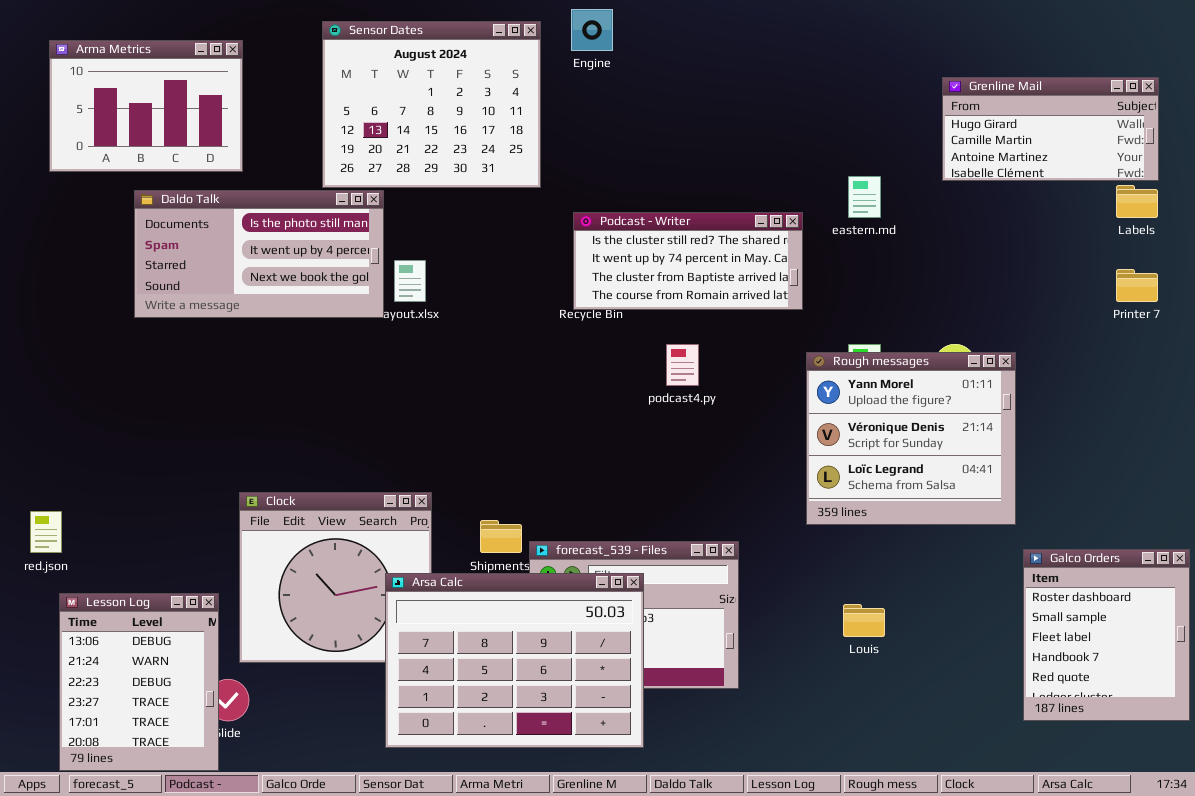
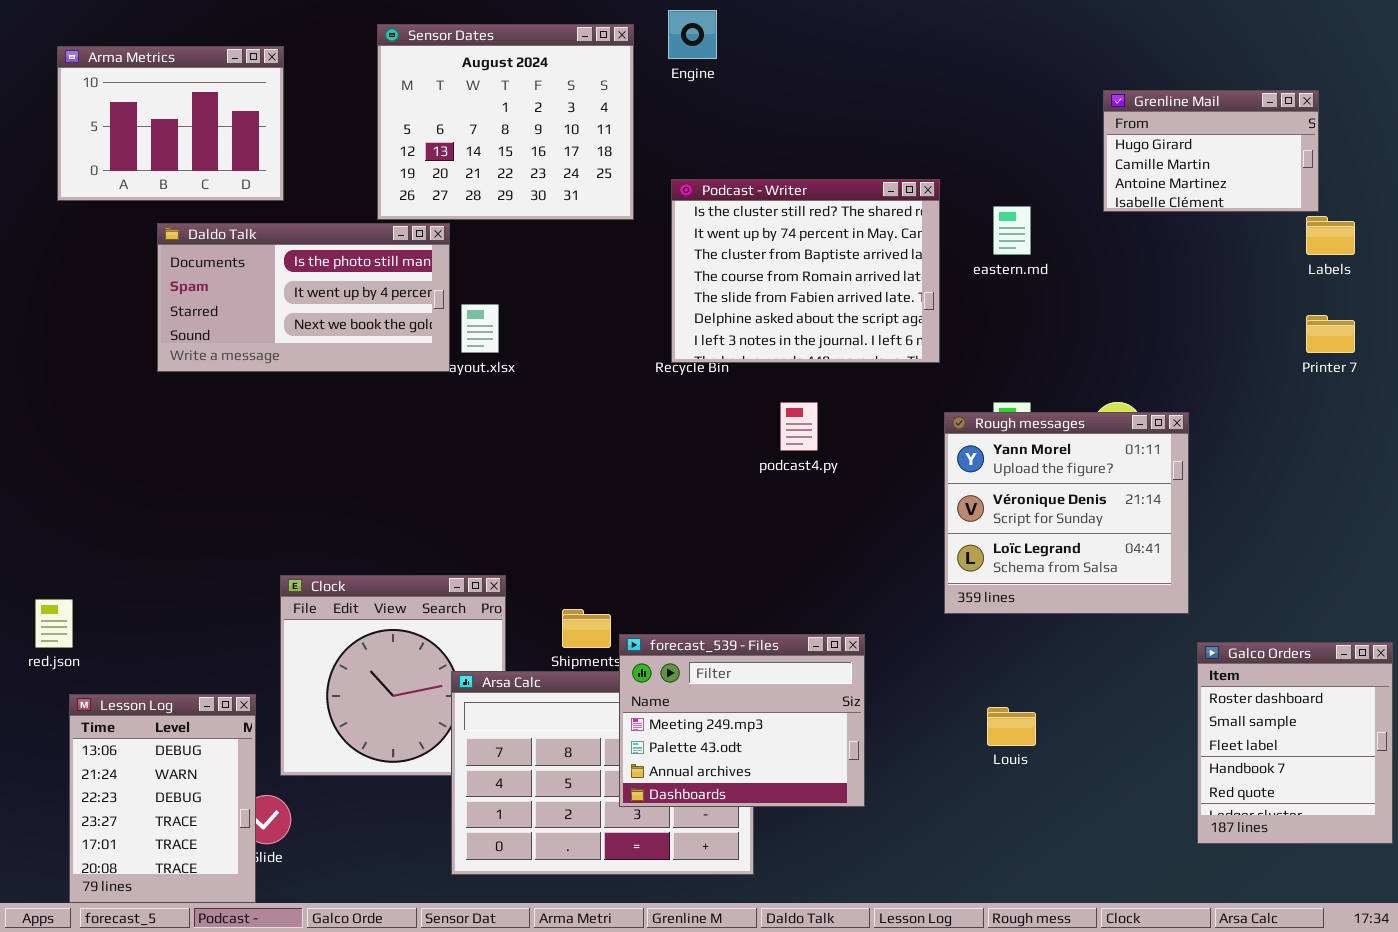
Grenline Mail: [942,77,1159,181] -> [1103,90,1319,212], resized
Podcast - Writer: [573,212,803,310] -> [671,179,940,363], resized
forecast_539 - Files: [529,541,739,689] -> [619,634,865,807], raised

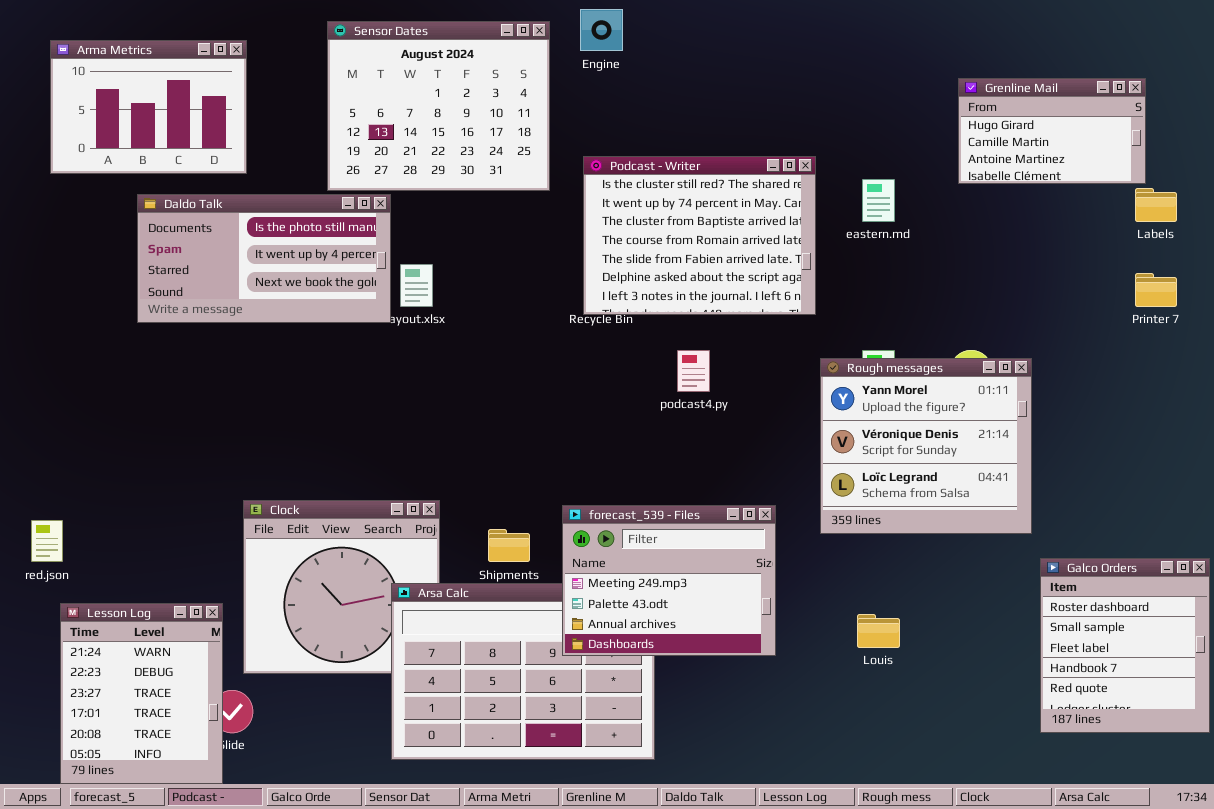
forecast_539 - Files: [619,634,865,807] -> [562,505,776,656], moved
Lesson Log: [69,694,256,903] -> [60,603,223,784], scrolled down 1 row

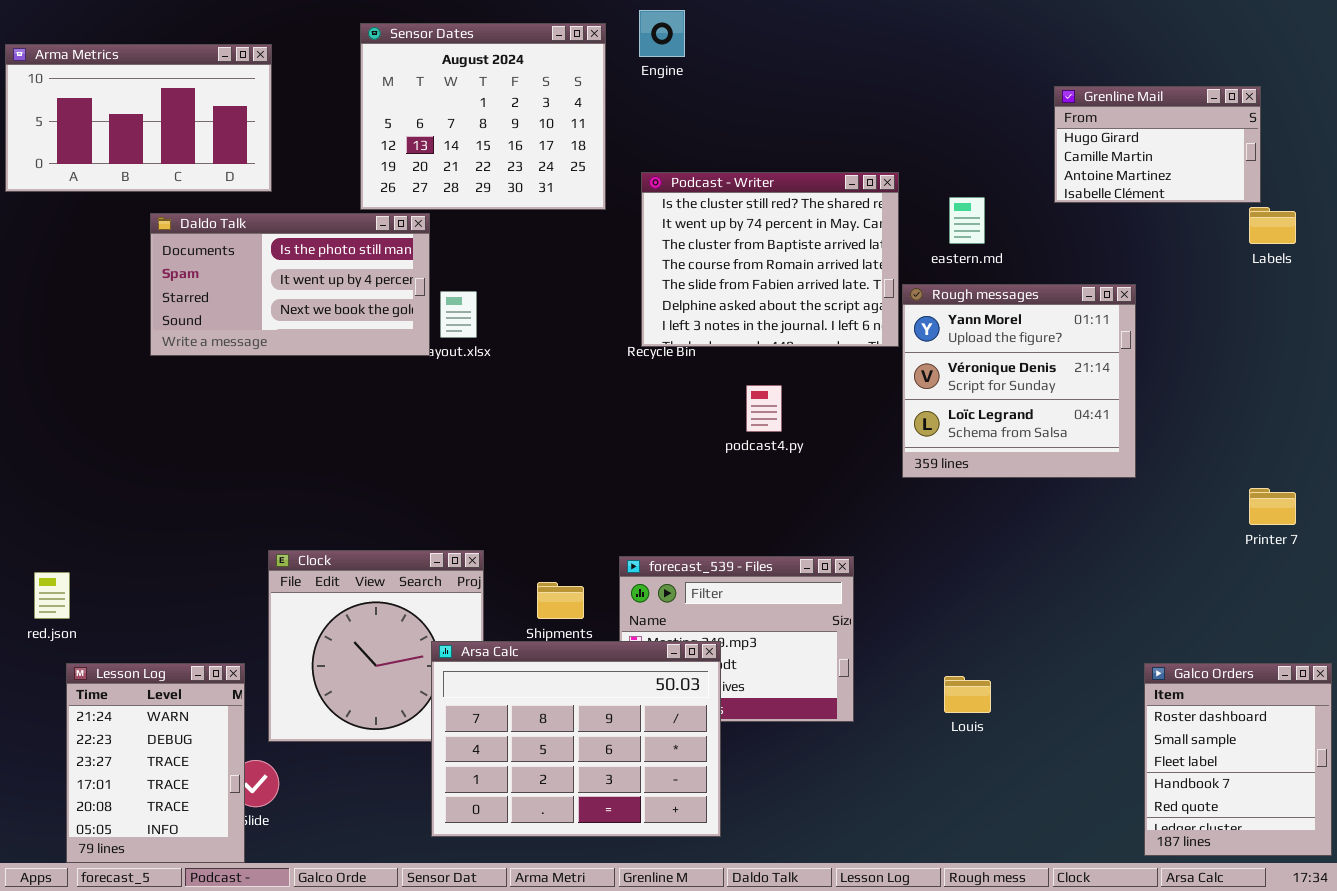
Arma Metrics: [50,40,247,174] -> [5,44,272,192], resized
Printer 7: [1135,273,1177,307] -> [1249,488,1296,525], moved
Rough messages: [820,358,1032,534] -> [902,284,1136,478], moved
Galco Orders: [1040,558,1210,733] -> [1144,663,1332,856], moved
Arsa Calc: [391,583,655,760] -> [431,641,721,837], raised

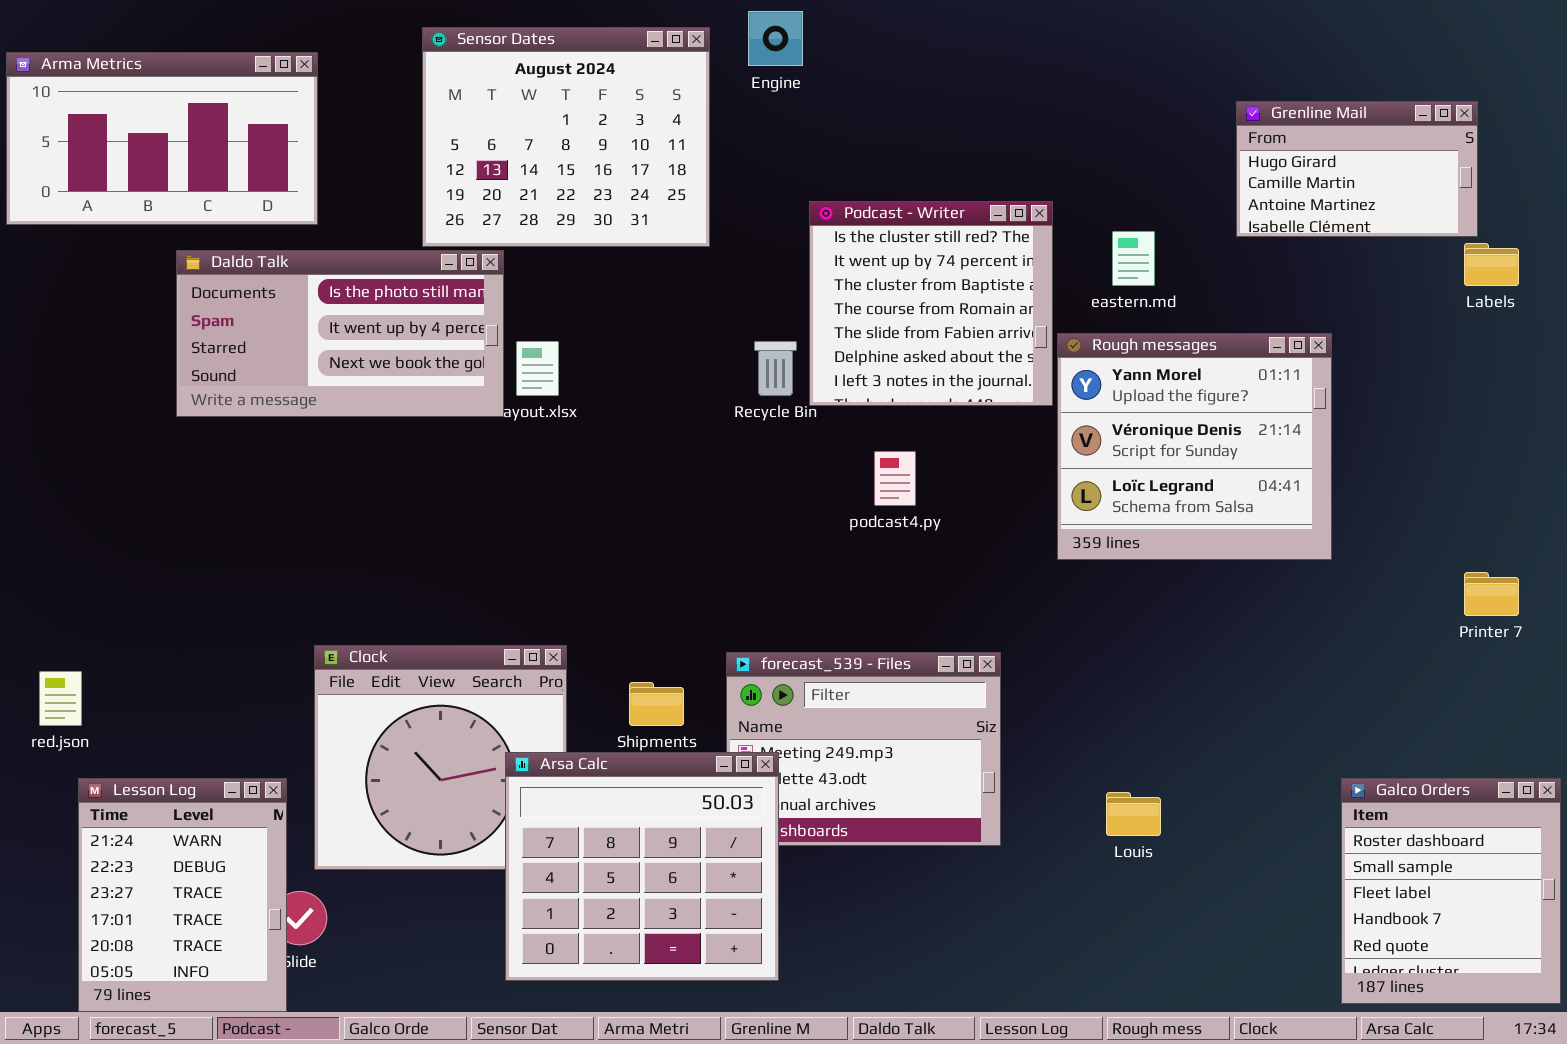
Podcast - Writer: [641,172,899,347] -> [809,201,1053,406], resized
Arsa Calc: [431,641,721,837] -> [505,752,779,981], resized

